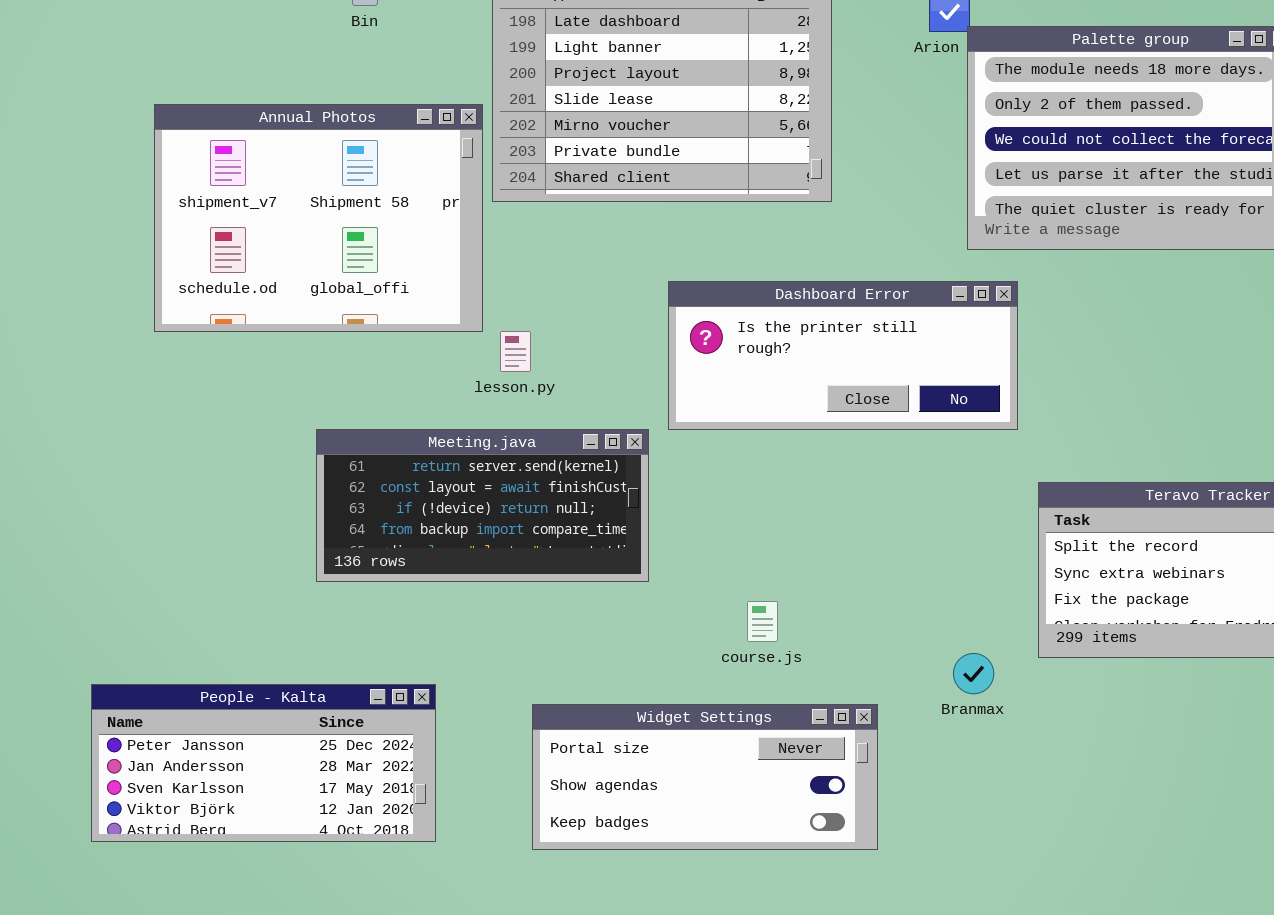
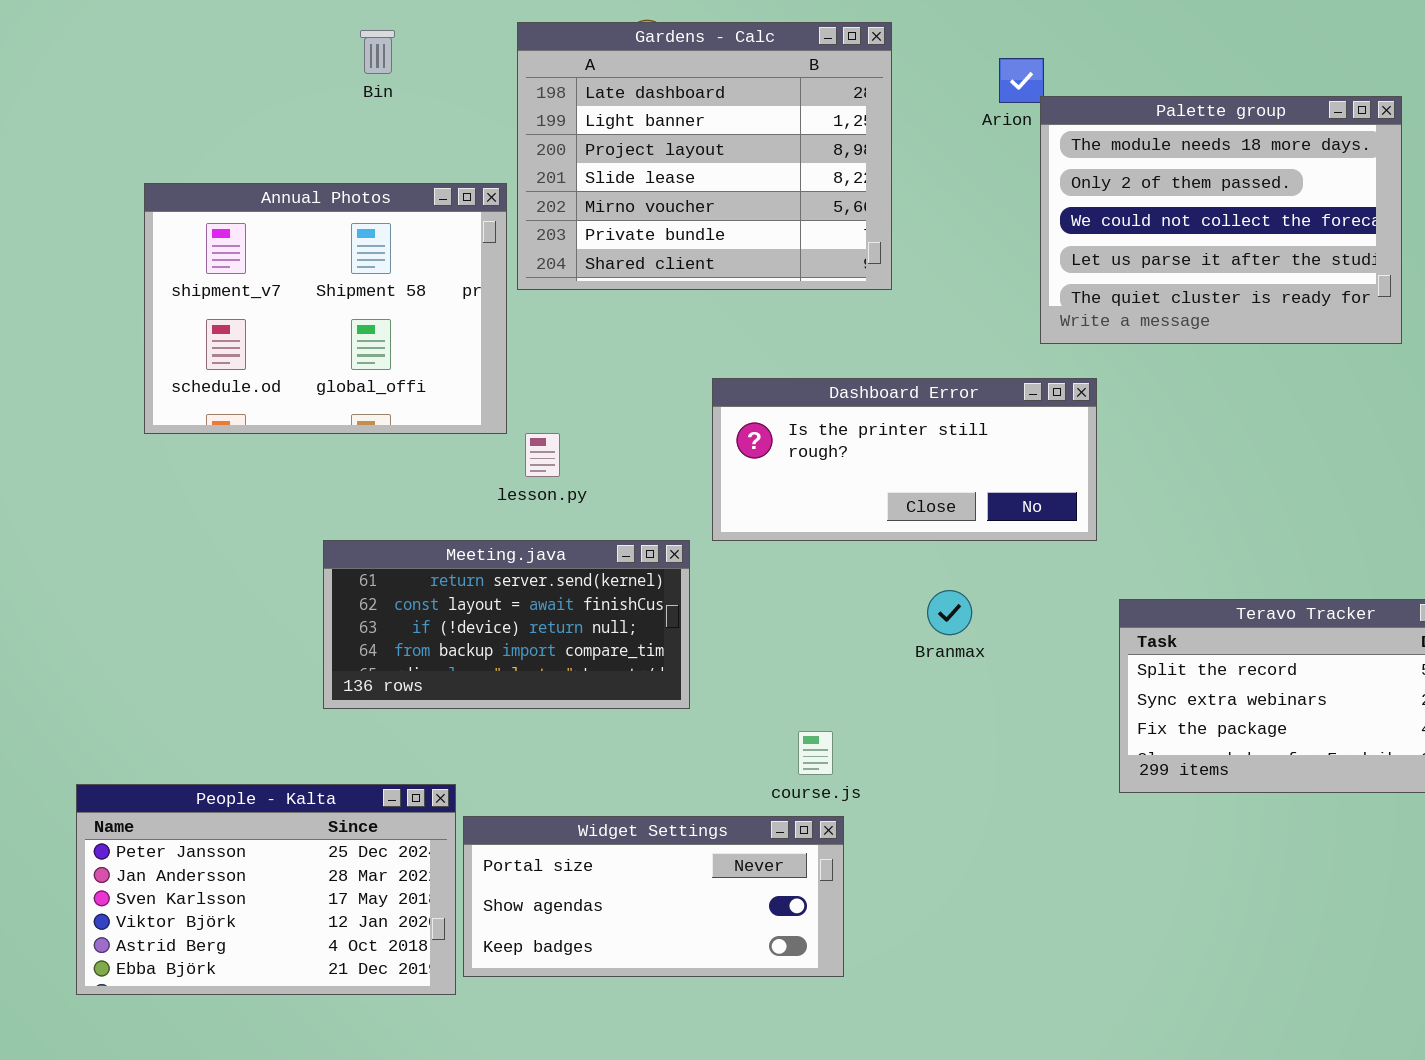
Branmax: [953,653,994,694] -> [927,590,972,635], moved
People - Kalta: [91,684,436,842] -> [76,784,456,995], resized
Widget Settings: [532,704,878,850] -> [463,816,844,977], moved

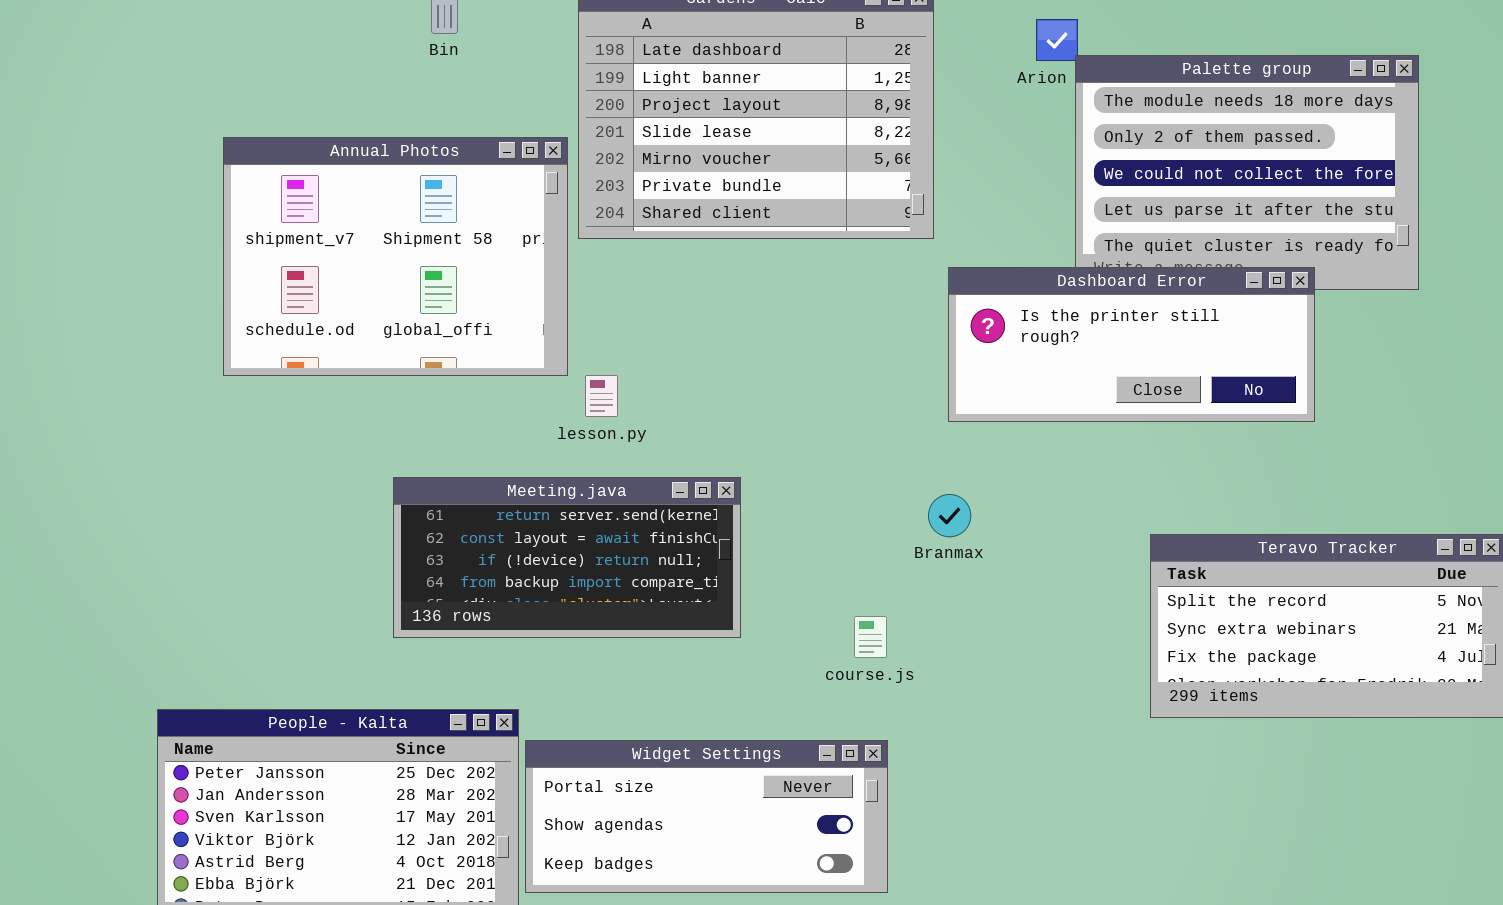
Dashboard Error: [712,378,1097,541] -> [948,267,1315,422], moved
Branmax: [927,590,972,635] -> [928,494,971,537], moved
course.js: [798,731,833,775] -> [854,616,887,658], moved

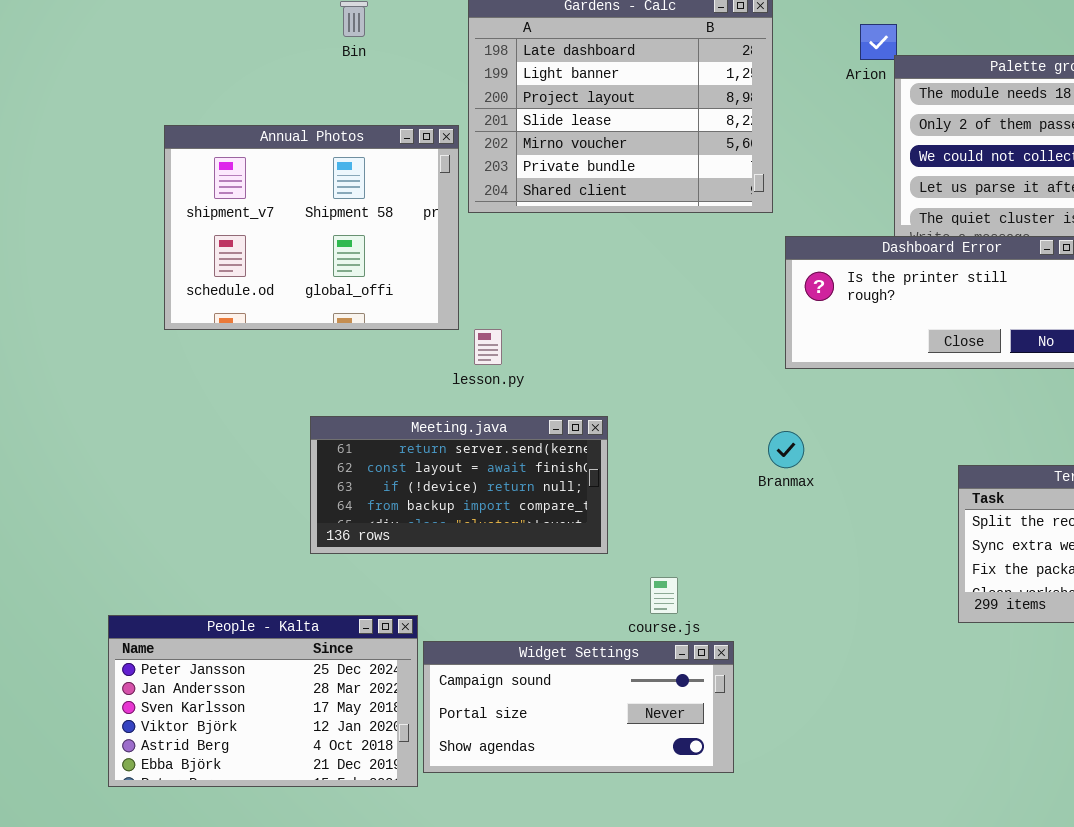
course.js: [854,616,887,658] -> [650,577,678,614], moved
Widget Settings: [525,740,888,893] -> [423,641,734,773], scrolled up 1 row

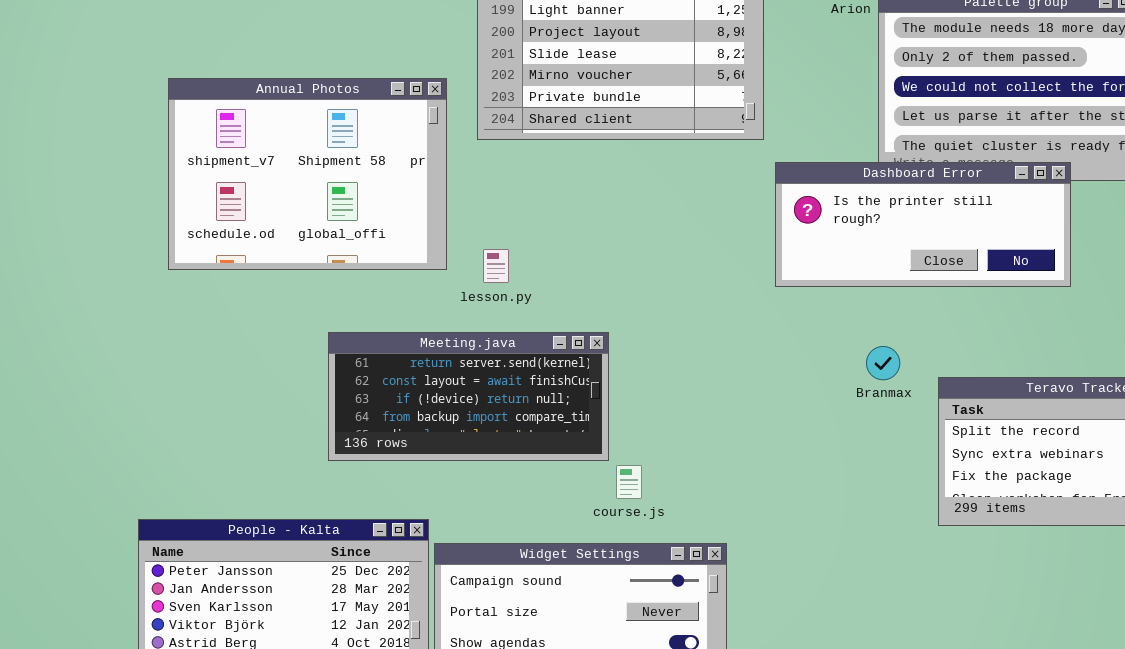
Annual Photos: [164,125,459,330] -> [168,78,447,270], moved
Branmax: [768,431,804,468] -> [866,346,900,380], moved
course.js: [650,577,678,614] -> [616,465,642,499], moved

